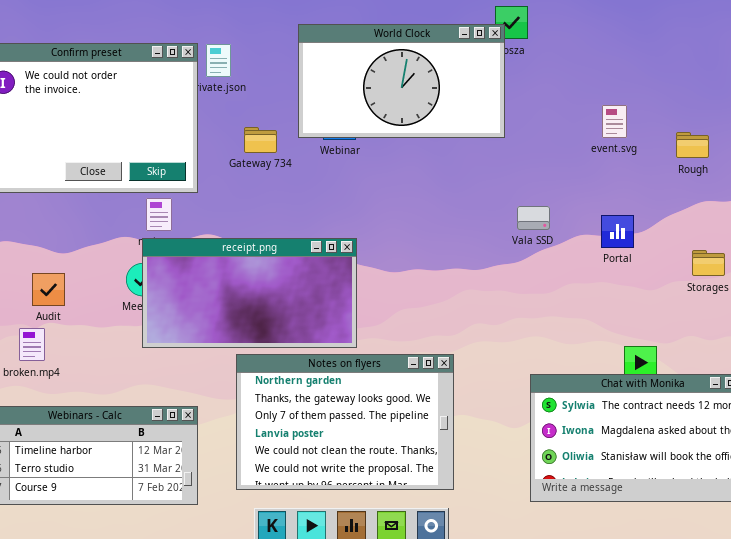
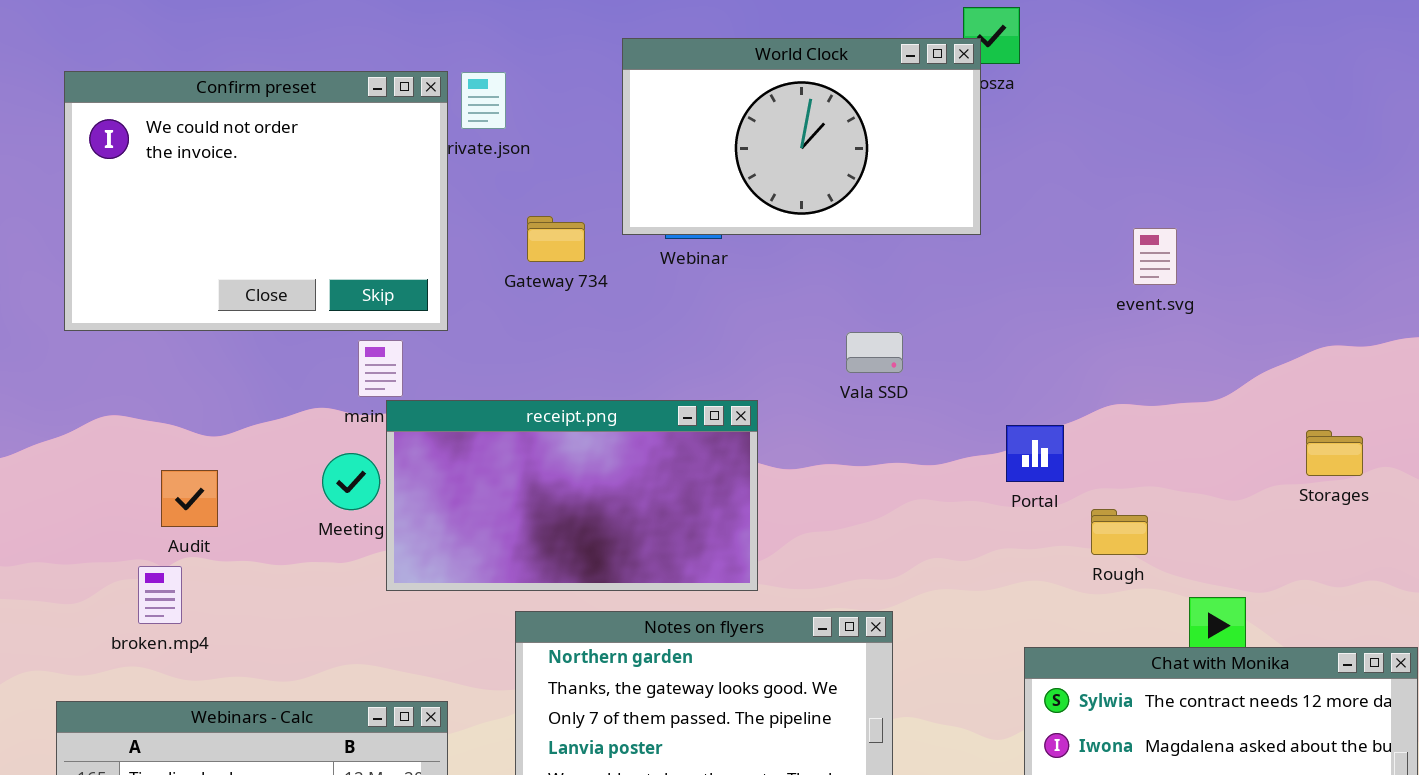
event.svg: [602,105,627,138] -> [1133,228,1177,285], moved
Rough: [676,132,709,158] -> [1091,509,1148,555], moved
Vala SSD: [517,206,550,230] -> [846,332,903,373], moved
Portal: [601,215,634,248] -> [1006,425,1064,482], moved
receipt.png: [142,238,357,348] -> [386,400,758,591], moved

